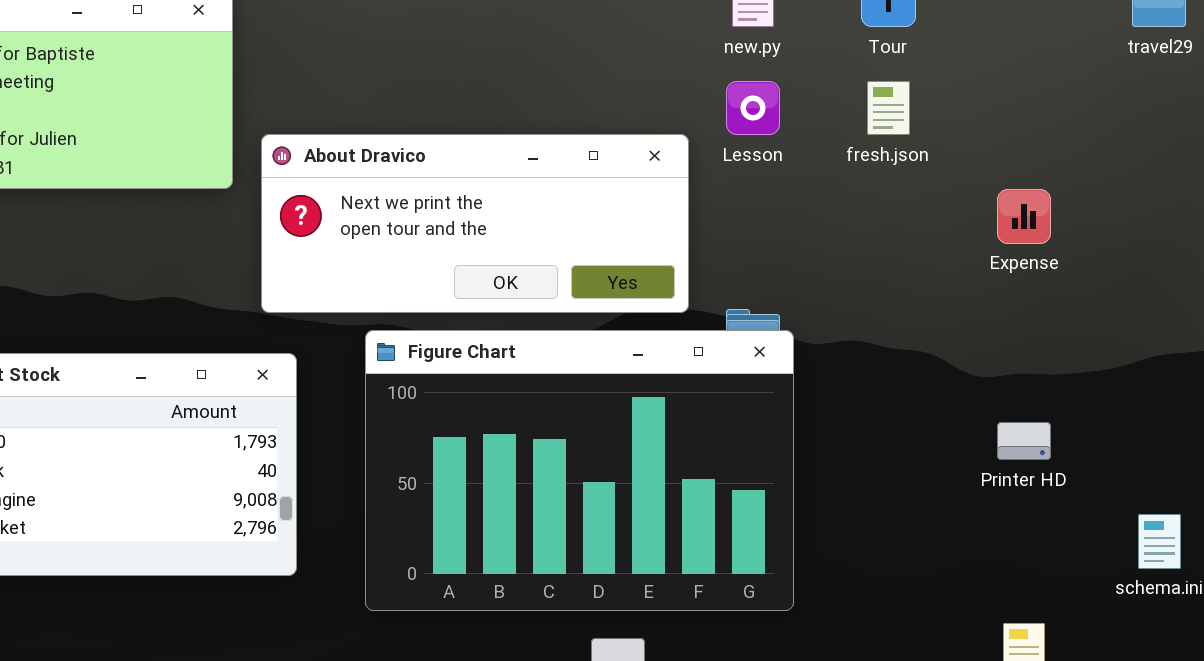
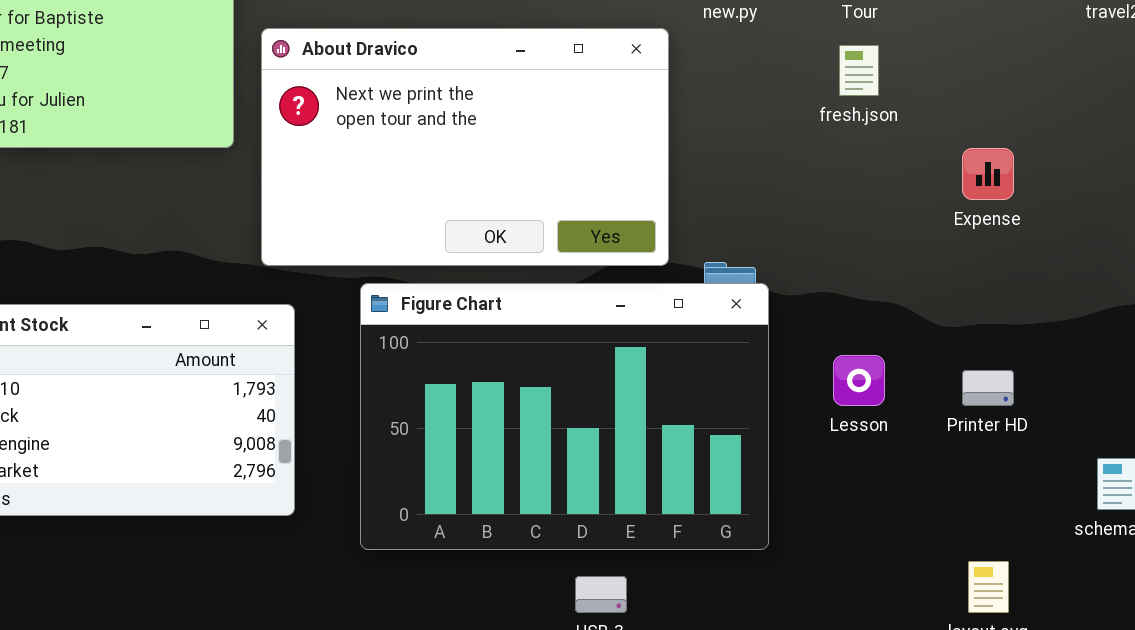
Lesson: [726,81,780,135] -> [833,355,885,406], moved
About Dravico: [261,134,689,313] -> [261,28,669,266], resized

